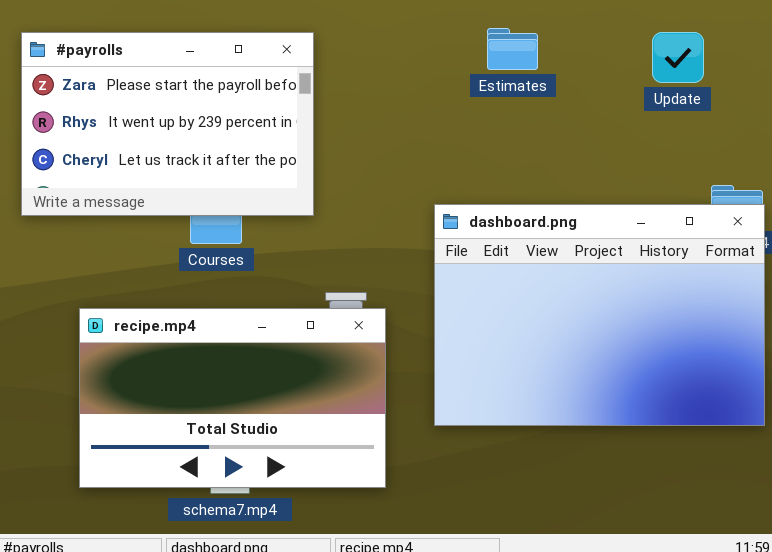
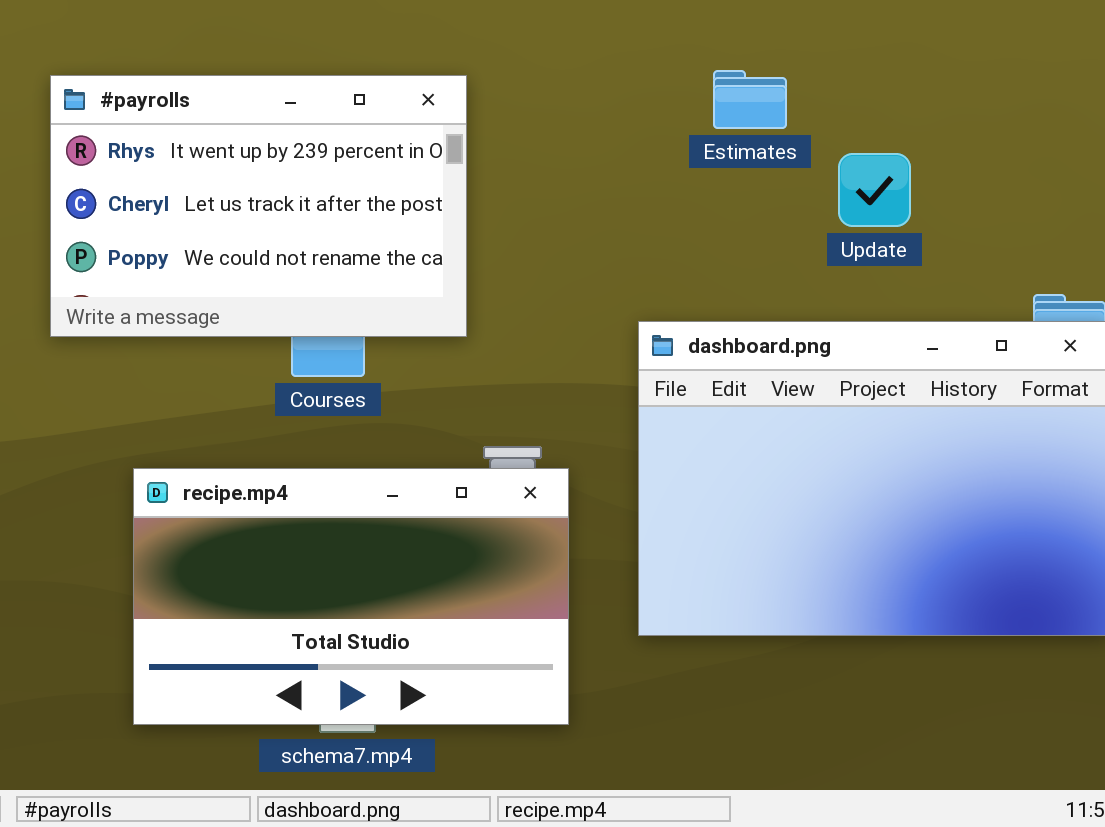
#payrolls: [21,32,314,216] -> [50,75,467,337], scrolled down 1 row
Update: [652,32,704,83] -> [838,153,911,227], moved

